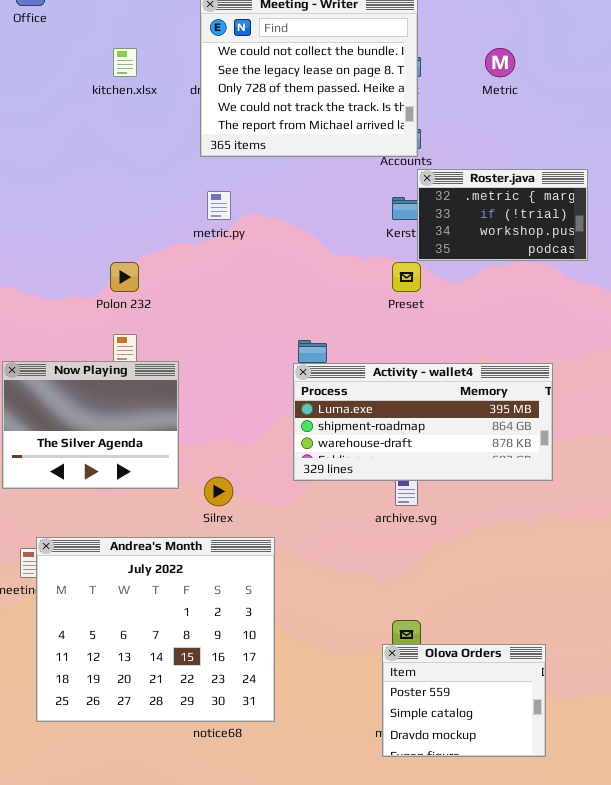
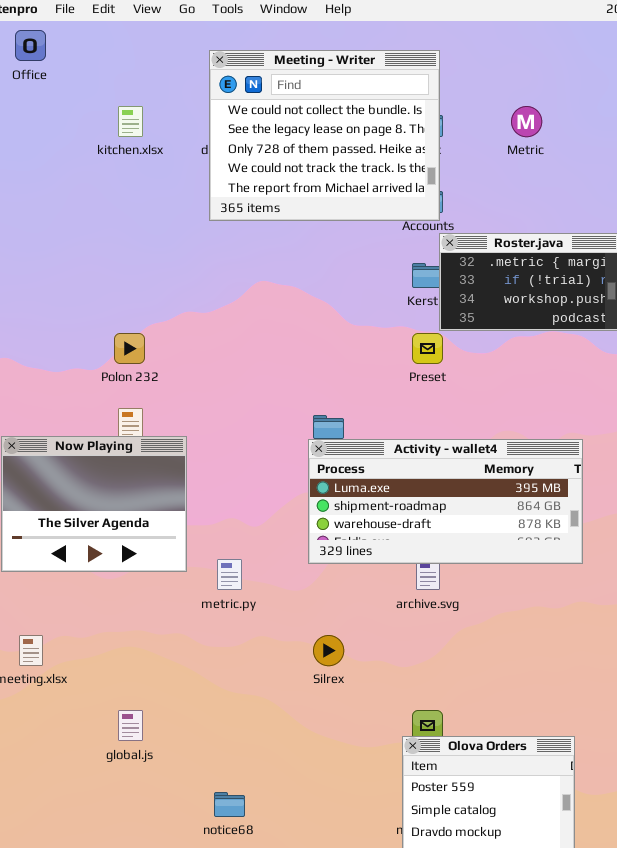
metric.py: [207,191,231,220] -> [217,559,242,590], moved
Silrex: [204,477,233,506] -> [313,635,344,666], moved
Andrea's Month: [36,537,275,722] -> none, closed

